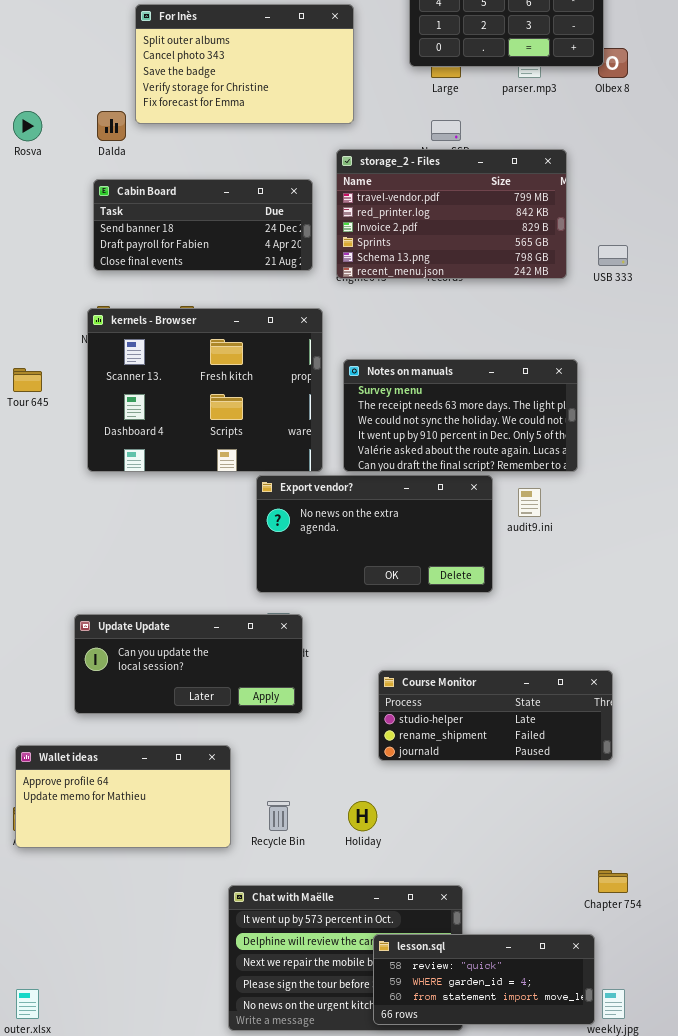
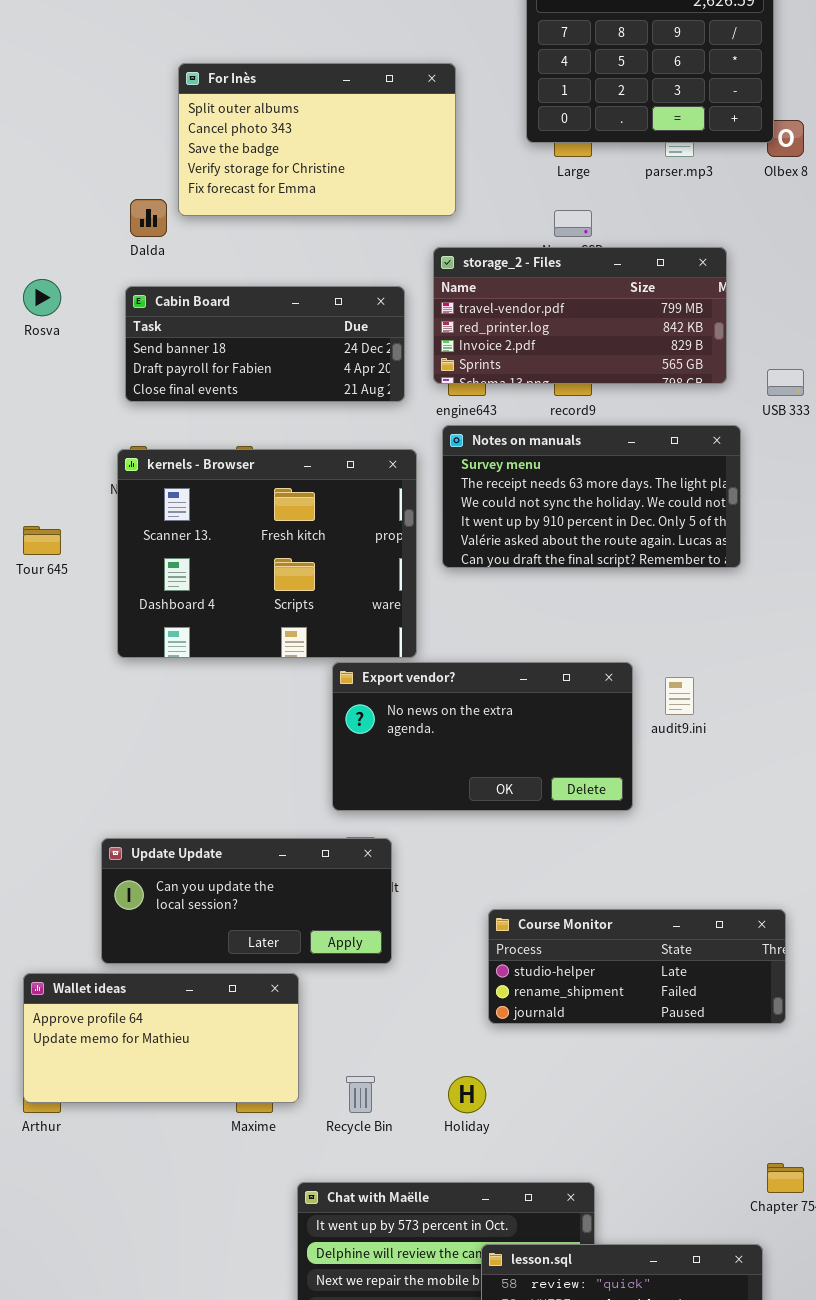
Rosva: [13,111,42,141] -> [23,279,61,316], moved
storage_2 - Files: [336,149,567,279] -> [433,247,727,384], resized
Notes on manuals: [343,359,578,472] -> [442,425,741,568], moved
Wallet ideas: [15,745,231,848] -> [23,973,299,1103], moved

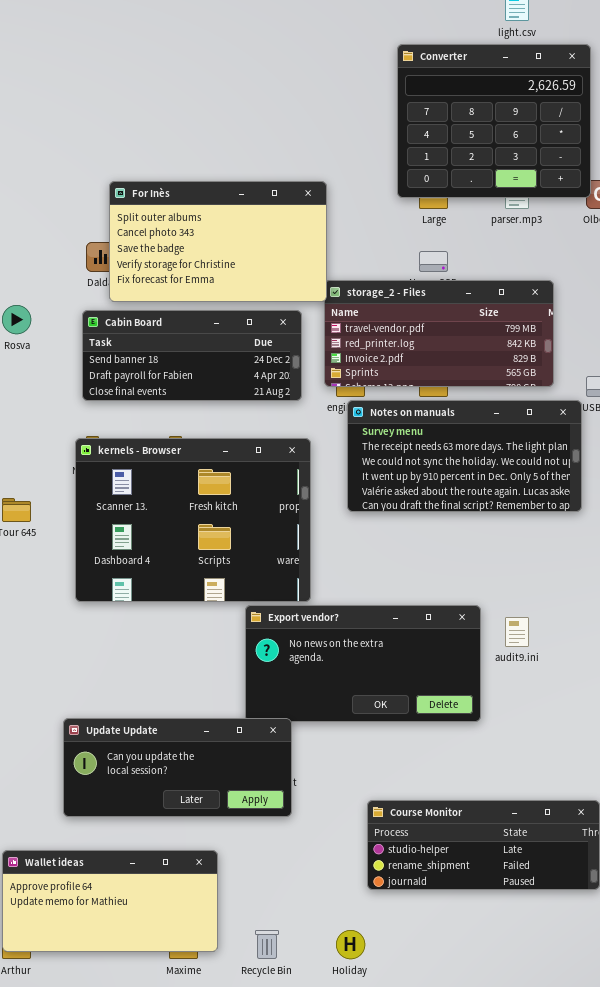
For Inès: [178,63,456,216] -> [109,181,327,302], moved
Notes on manuals: [442,425,741,568] -> [347,400,582,512], moved
Update Update: [101,838,392,964] -> [63,718,292,817], moved

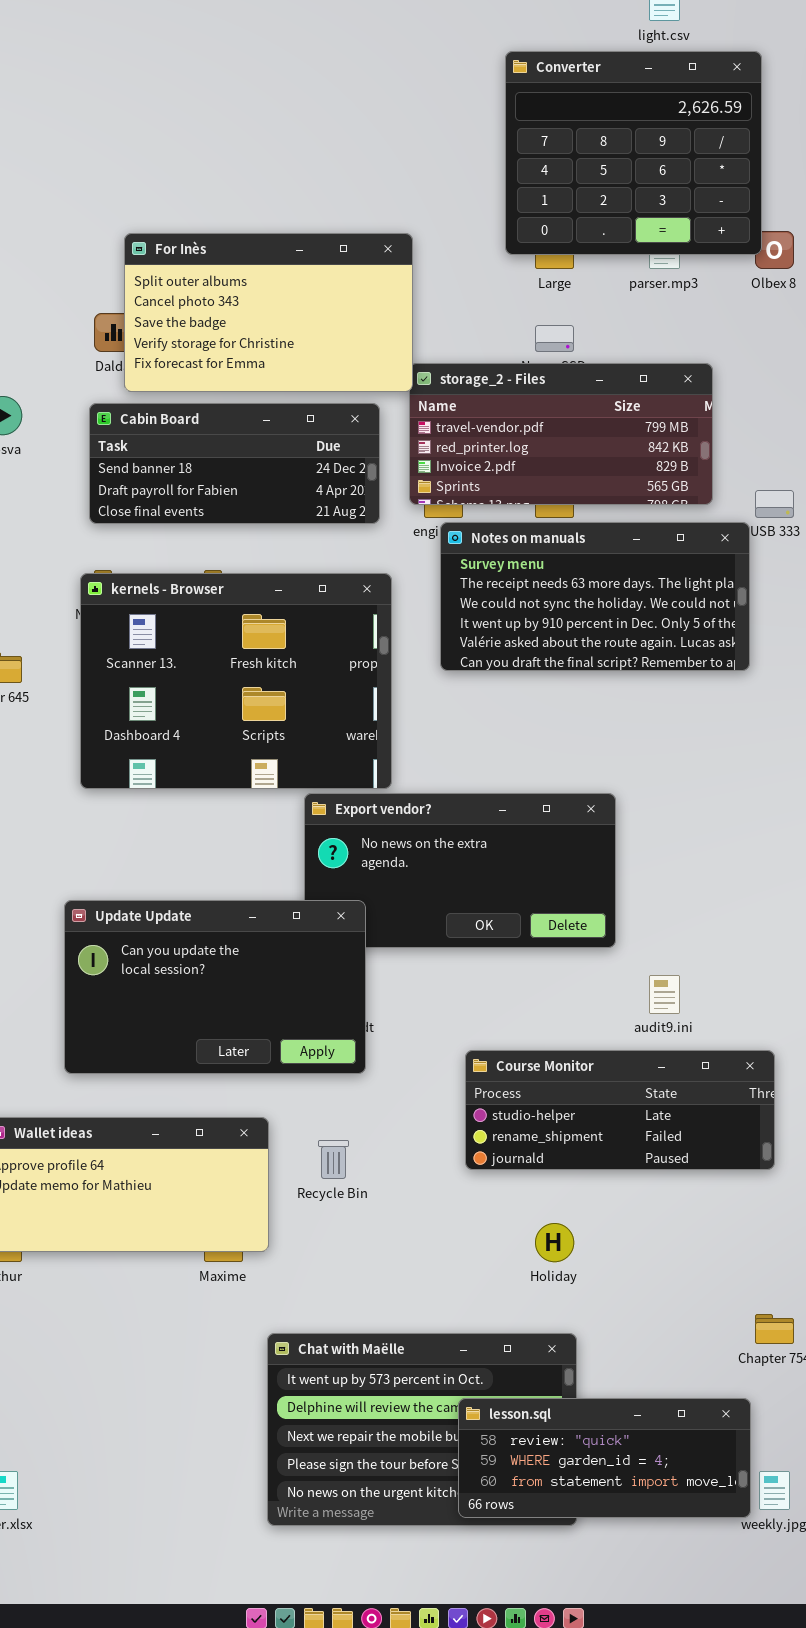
audit9.ini: [505,617,529,647] -> [649,975,680,1014], moved
Update Update: [63,718,292,817] -> [64,900,366,1074], resized
Recycle Bin: [255,930,279,959] -> [318,1140,349,1179], moved
Holiday: [336,930,365,959] -> [535,1223,574,1262], moved

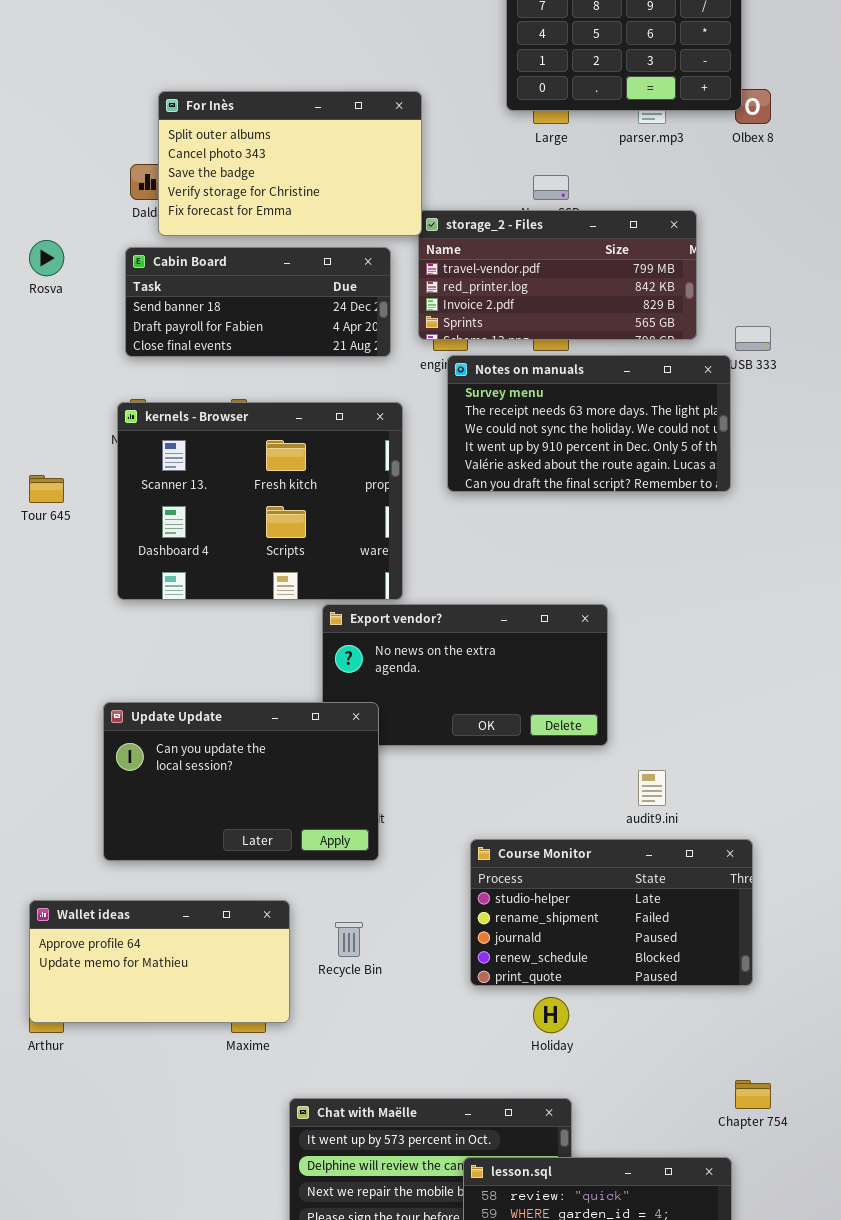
Course Monitor: [465,1050,775,1170] -> [470,839,753,986], resized

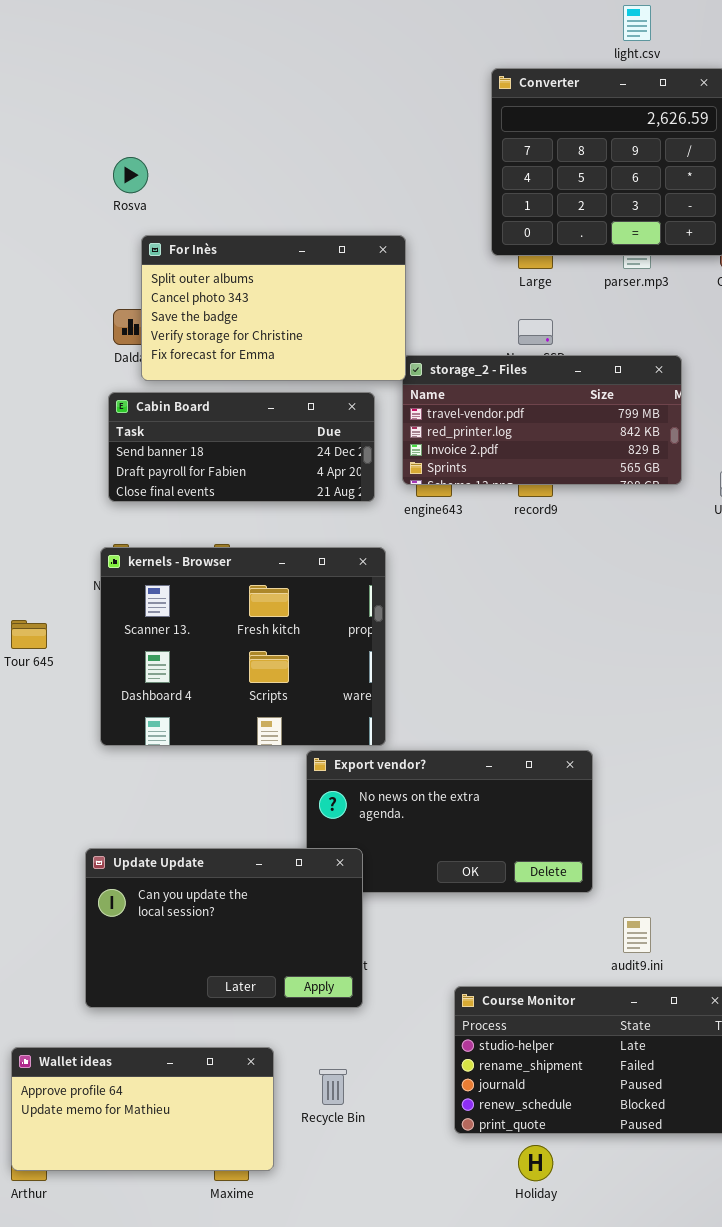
Rosva: [29,240,64,276] -> [113,157,148,193], moved
Notes on manuals: [447,355,731,492] -> none, closed

